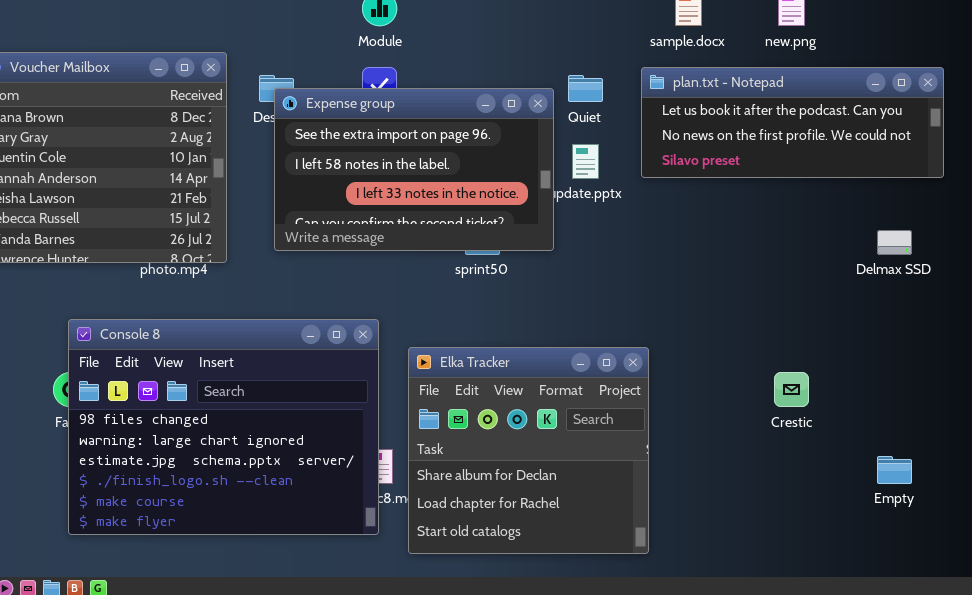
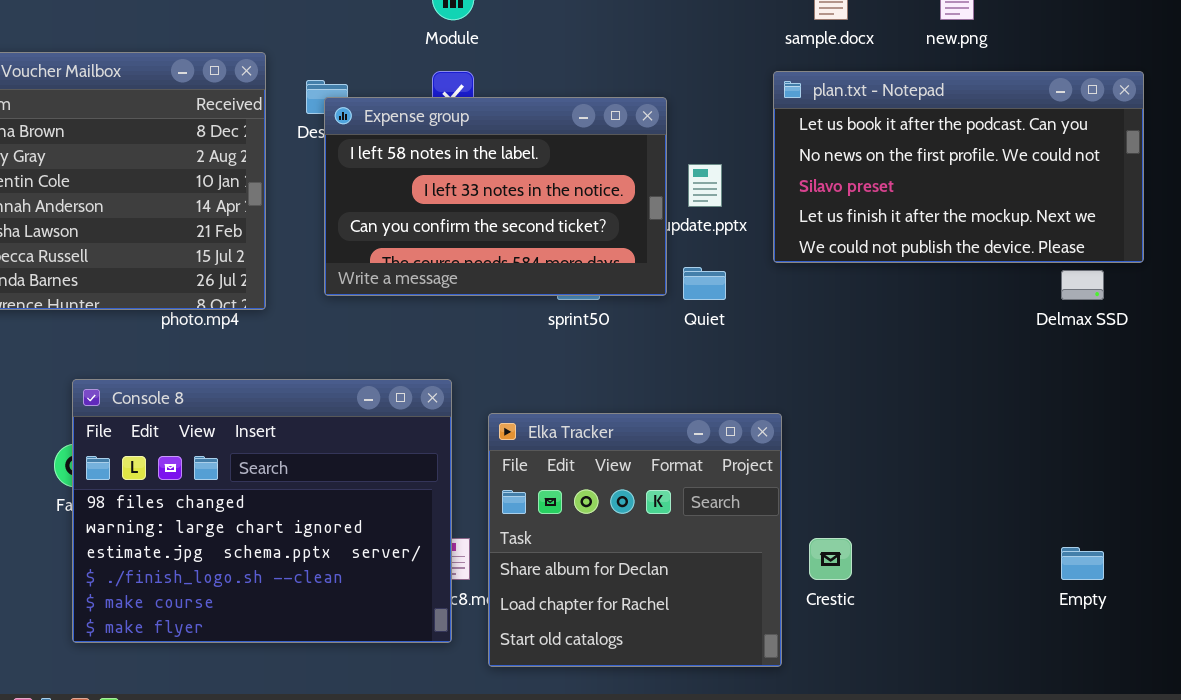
plan.txt - Notepad: [641,67,944,178] -> [773,71,1144,263], resized
Quiet: [568,75,603,102] -> [683,267,726,300], moved
Expense group: [274,88,554,251] -> [324,97,667,296], scrolled down 1 row
Crestic: [774,372,809,407] -> [809,538,852,580], moved

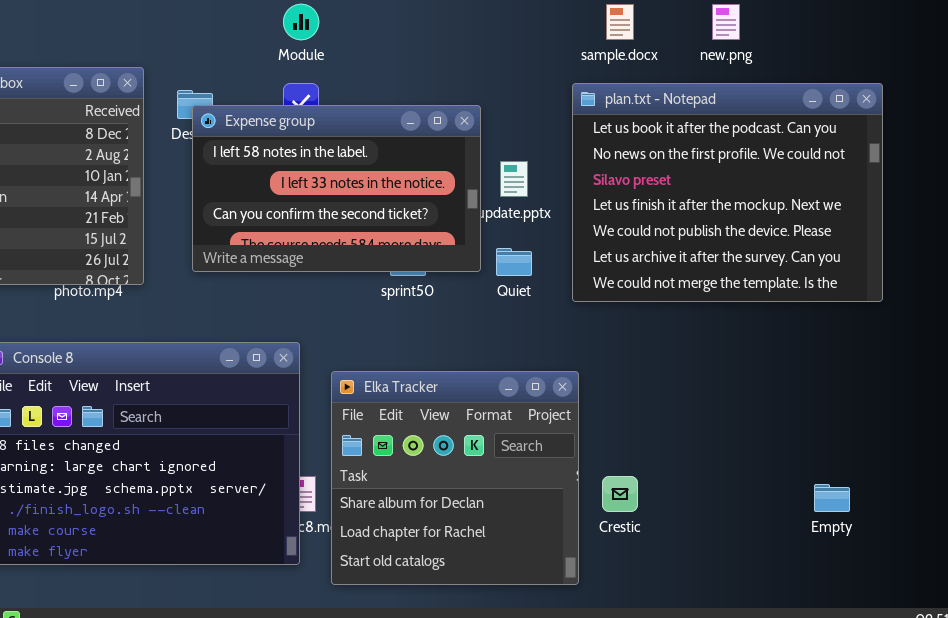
plan.txt - Notepad: [773,71,1144,263] -> [572,83,883,302], resized

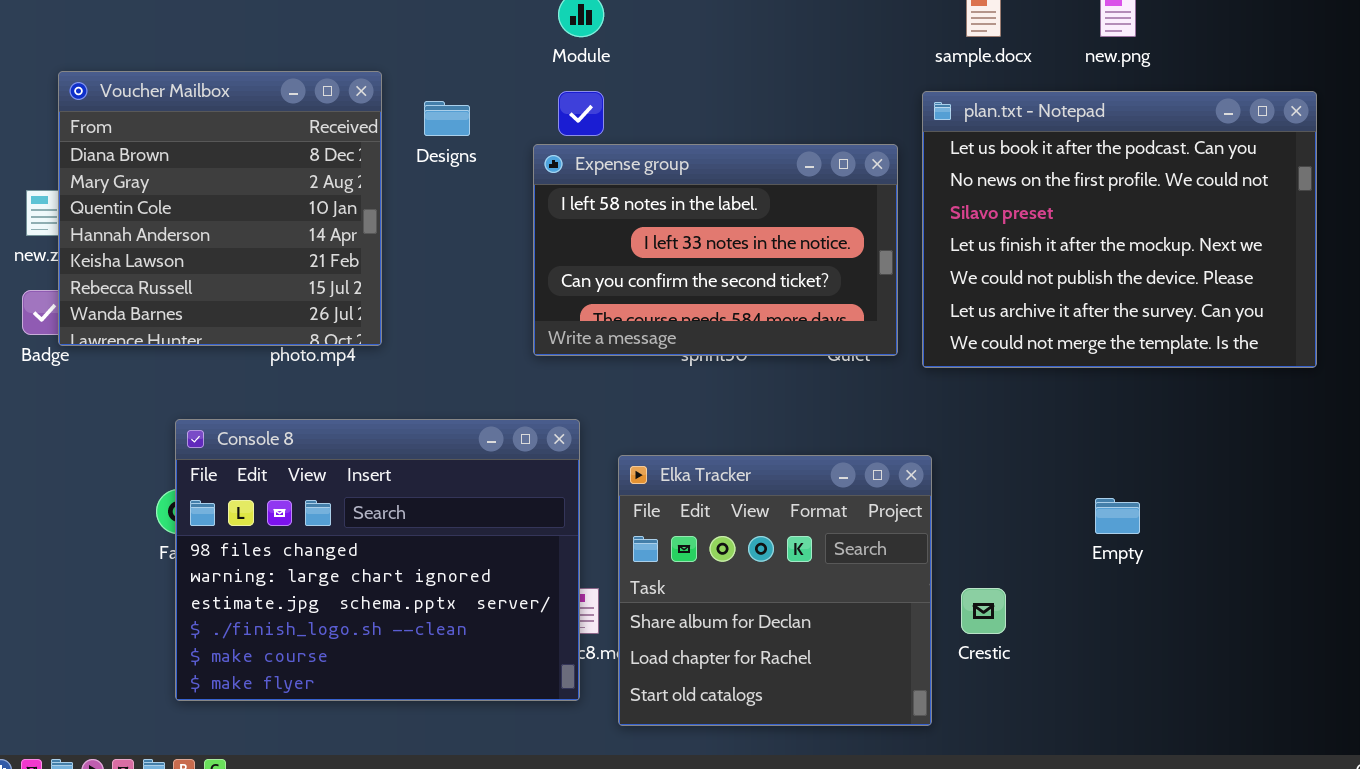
Expense group: [192,105,481,272] -> [533,144,898,356], moved
Empty: [814,484,850,512] -> [1095,498,1140,534], moved

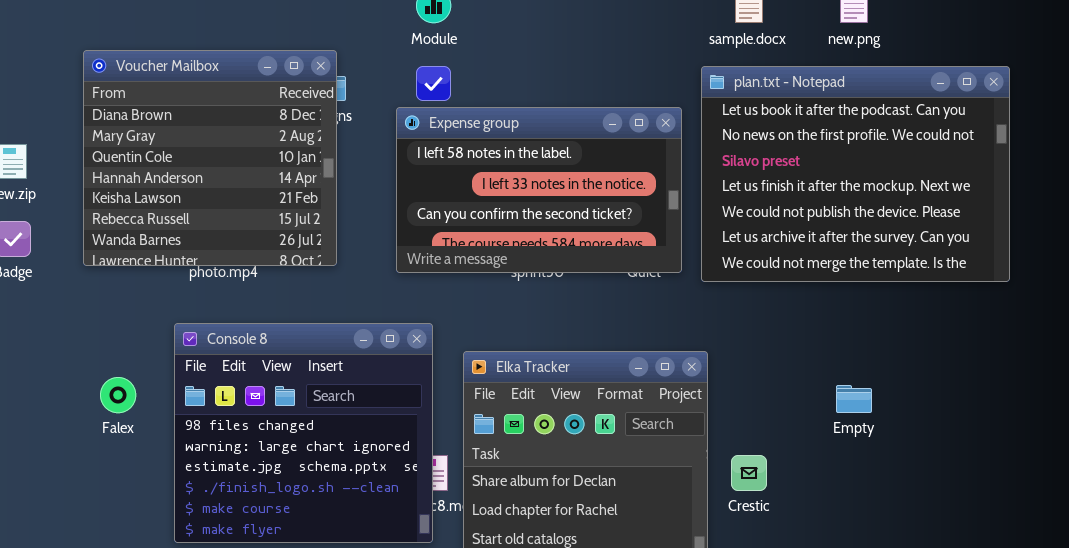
Voucher Mailbox: [58,71,382,346] -> [83,50,337,266], moved
Console 8: [175,419,580,701] -> [174,323,433,543], resized

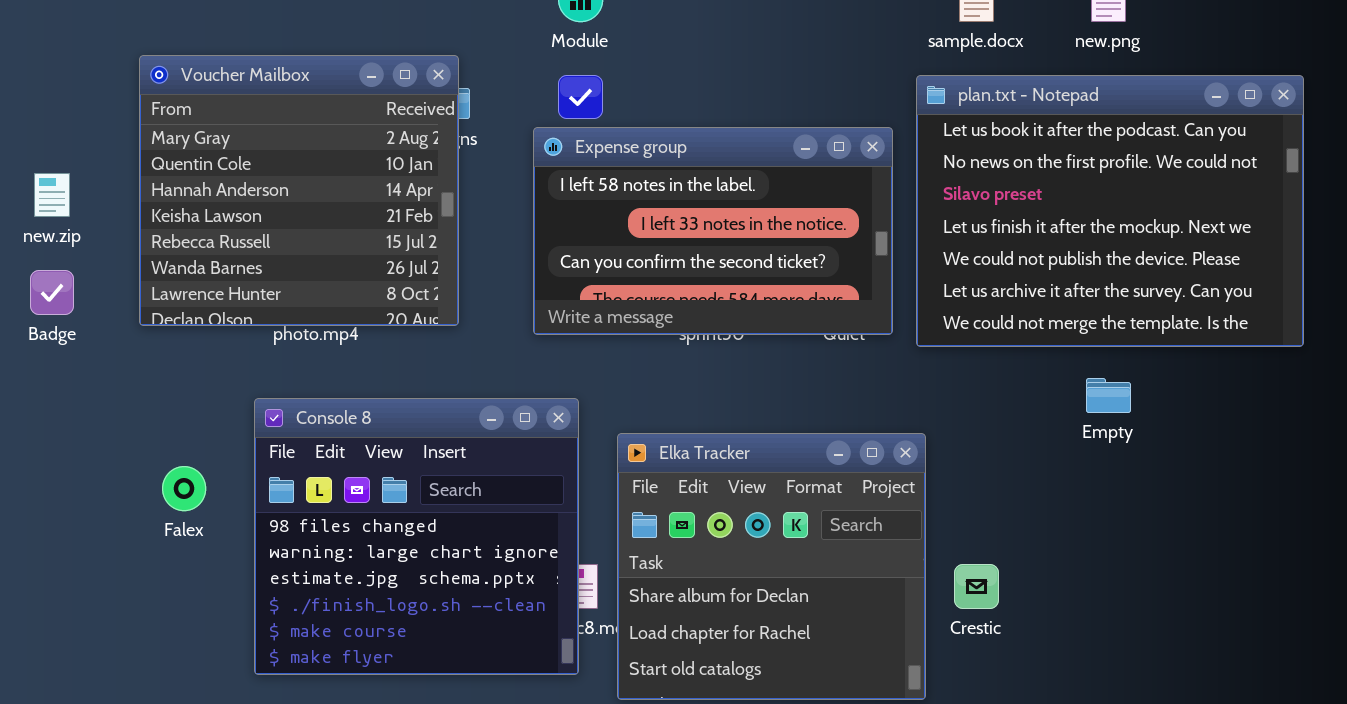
Voucher Mailbox: [83,50,337,266] -> [139,55,459,326], scrolled down 1 row
Empty: [836,385,872,413] -> [1086,378,1131,413], moved

